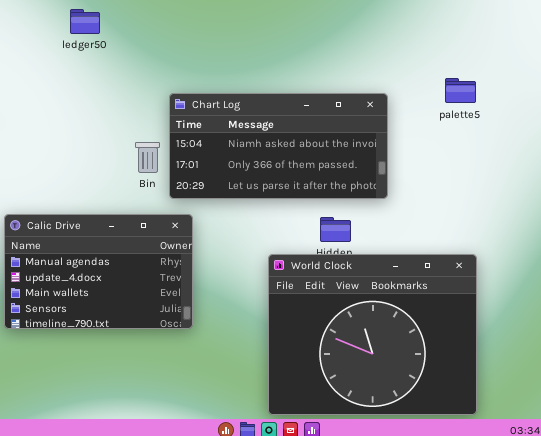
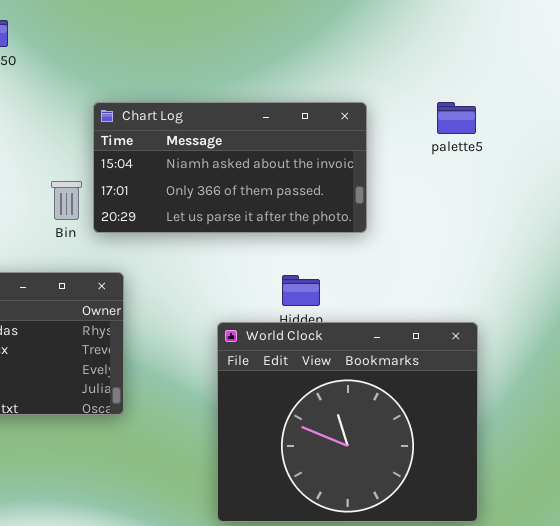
Chart Log: [169,93,388,199] -> [93,102,367,233], moved

